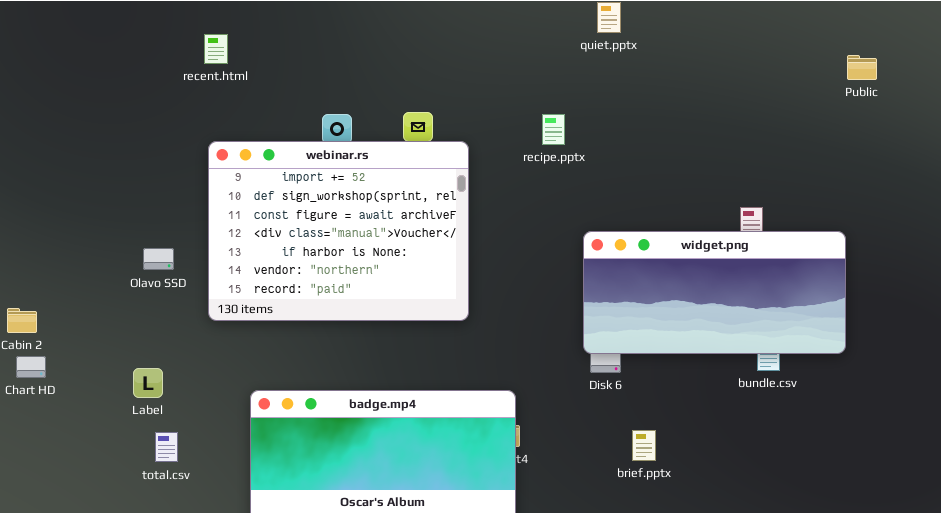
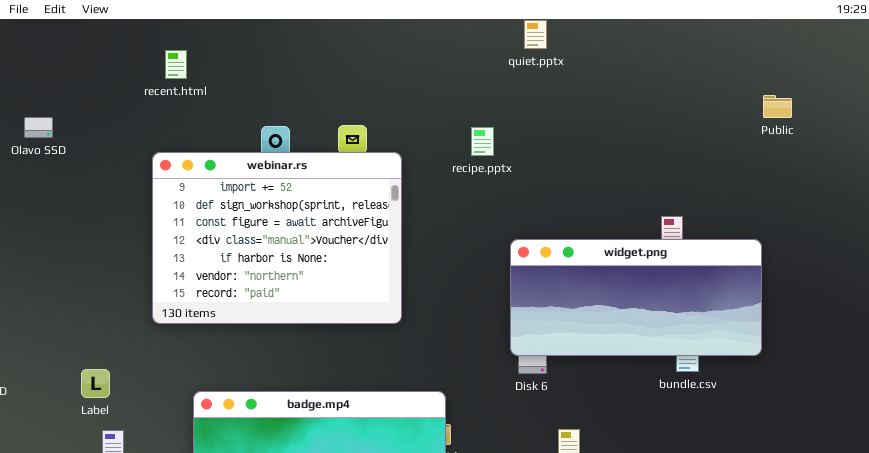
recent.html: [204,34,228,64] -> [165,50,187,79], moved
Public: [847,55,877,80] -> [763,95,792,118], moved
Olavo SSD: [143,248,174,270] -> [24,117,53,138], moved

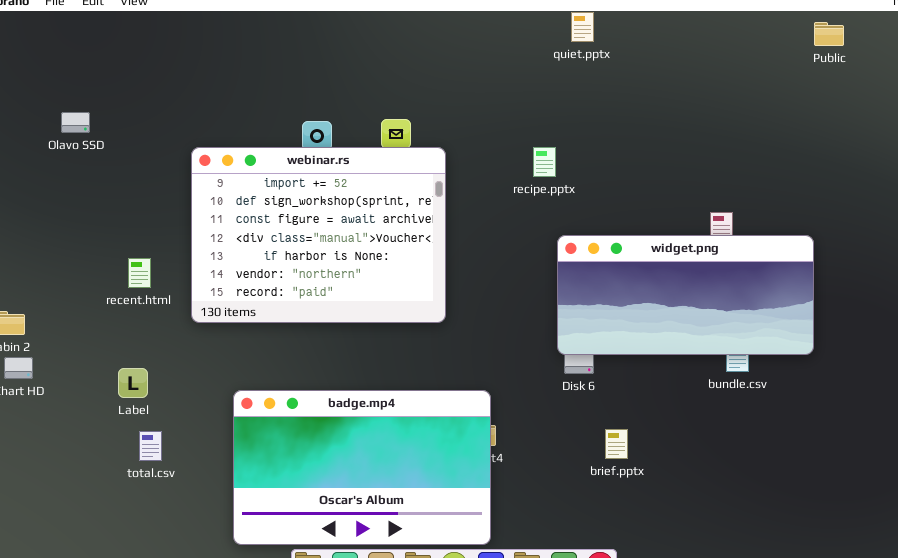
recent.html: [165,50,187,79] -> [128,258,151,288], moved
Public: [763,95,792,118] -> [814,22,844,46], moved
recipe.pptx: [471,127,494,156] -> [533,147,556,177], moved

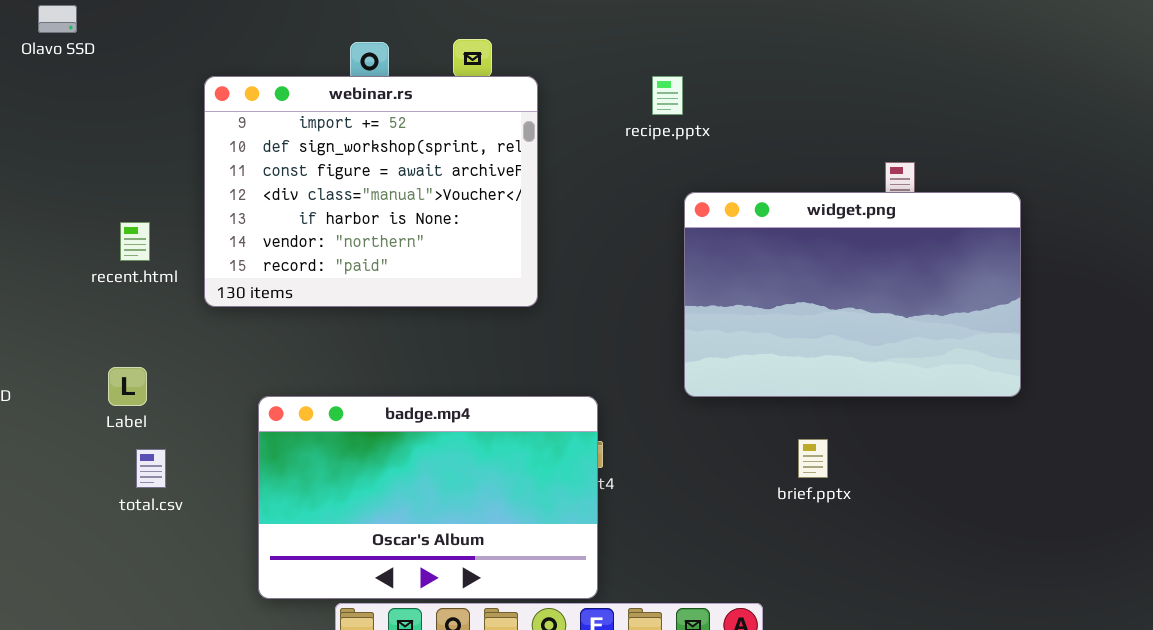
Olavo SSD: [61,112,90,133] -> [38,5,77,33], moved
widget.png: [557,235,814,355] -> [684,192,1021,397], resized
brief.pptx: [605,429,628,459] -> [798,439,828,478], moved

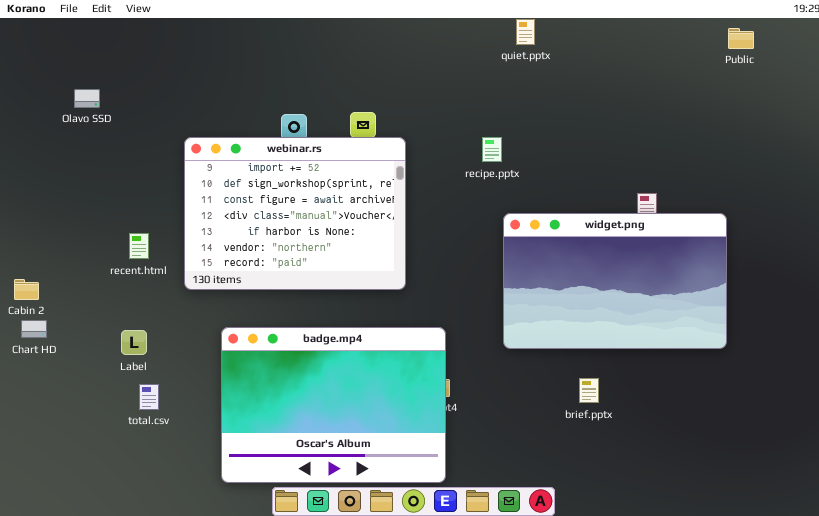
badge.mp4: [258,396,598,599] -> [221,327,446,483], resized

